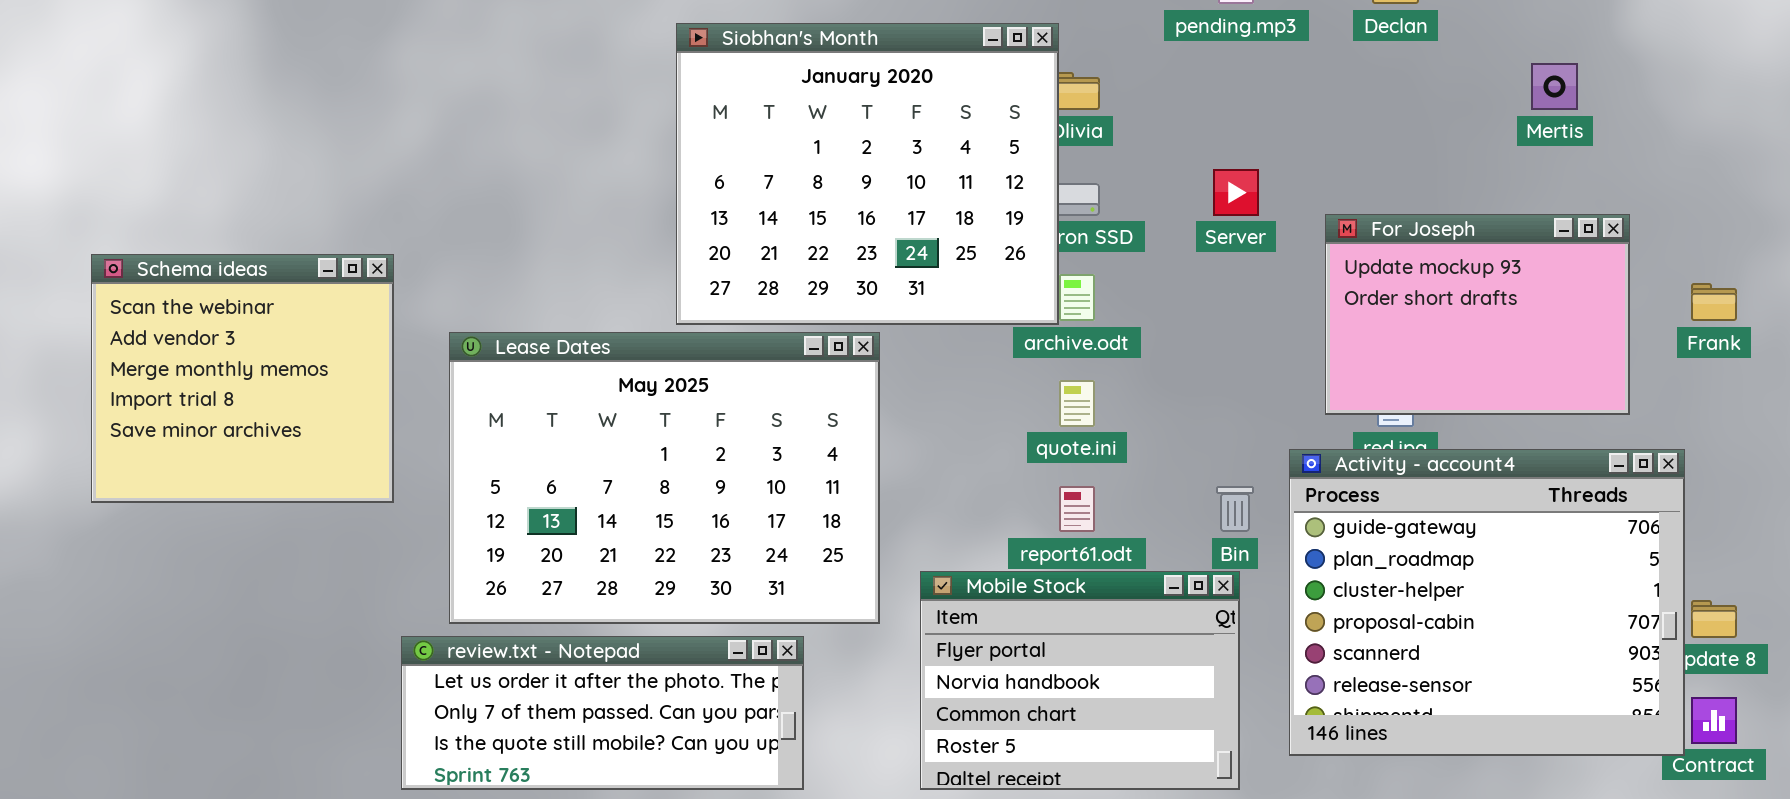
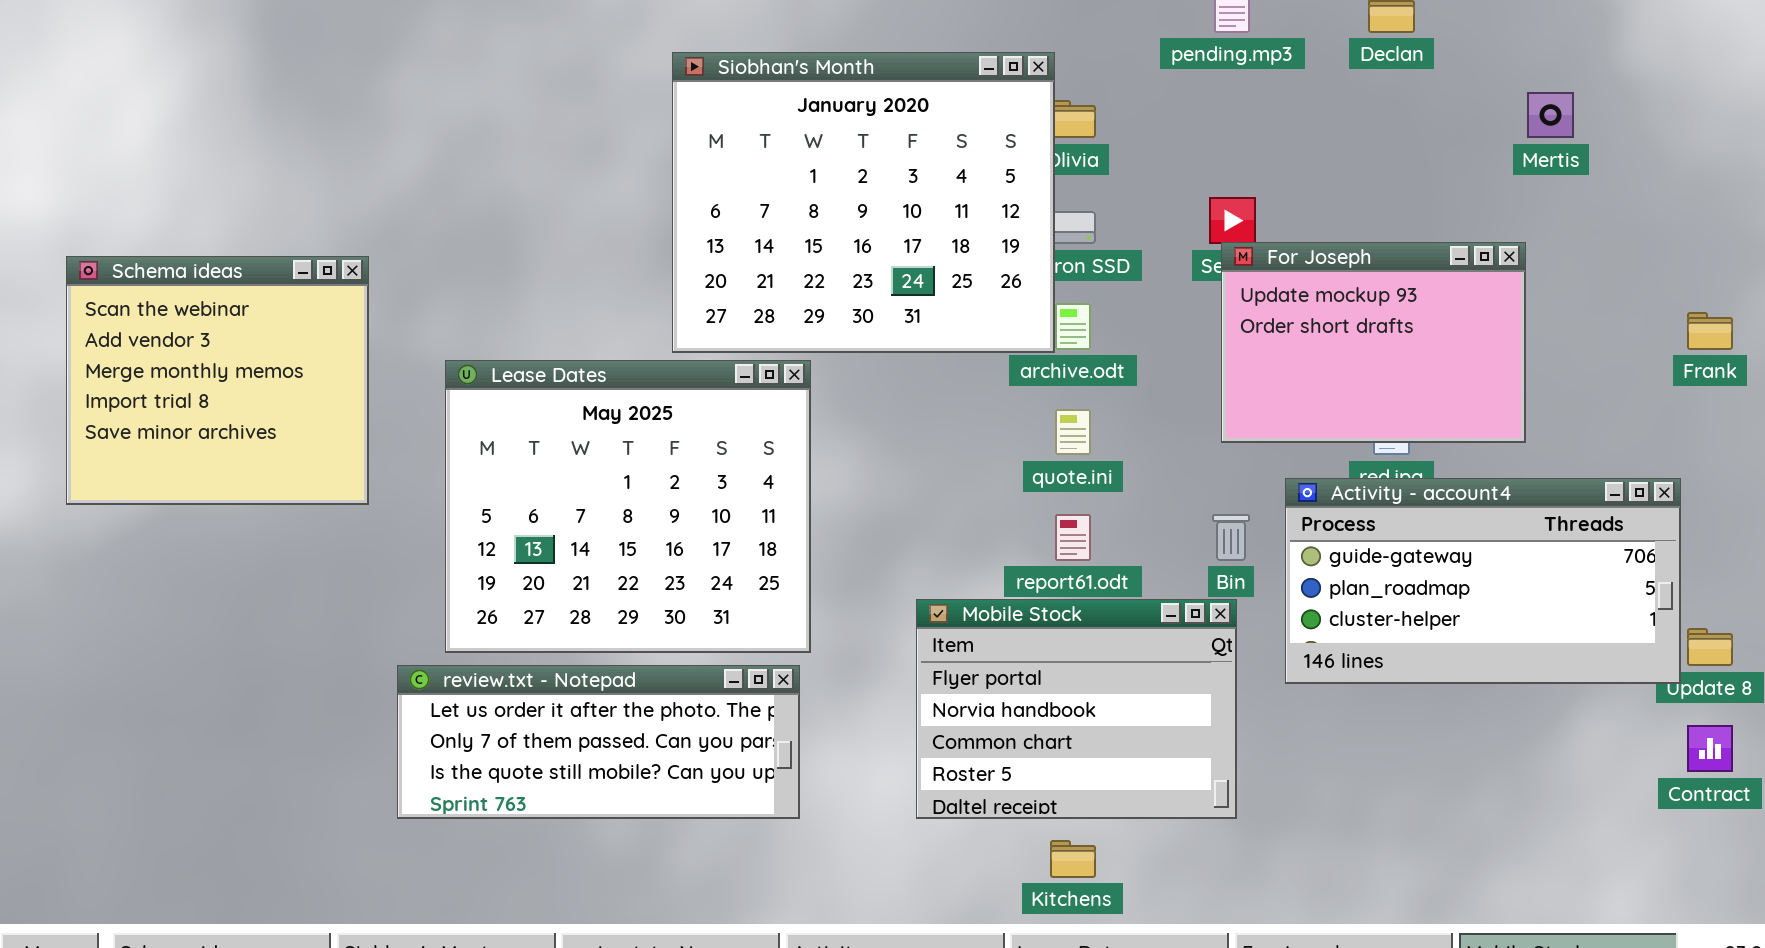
For Joseph: [1325,214,1630,415] -> [1221,242,1526,443], moved
Schema ideas: [91,254,394,503] -> [66,256,369,505], moved
Lease Dates: [449,332,880,624] -> [445,360,811,653], resized
Activity - account4: [1289,449,1685,756] -> [1285,478,1681,684], resized

